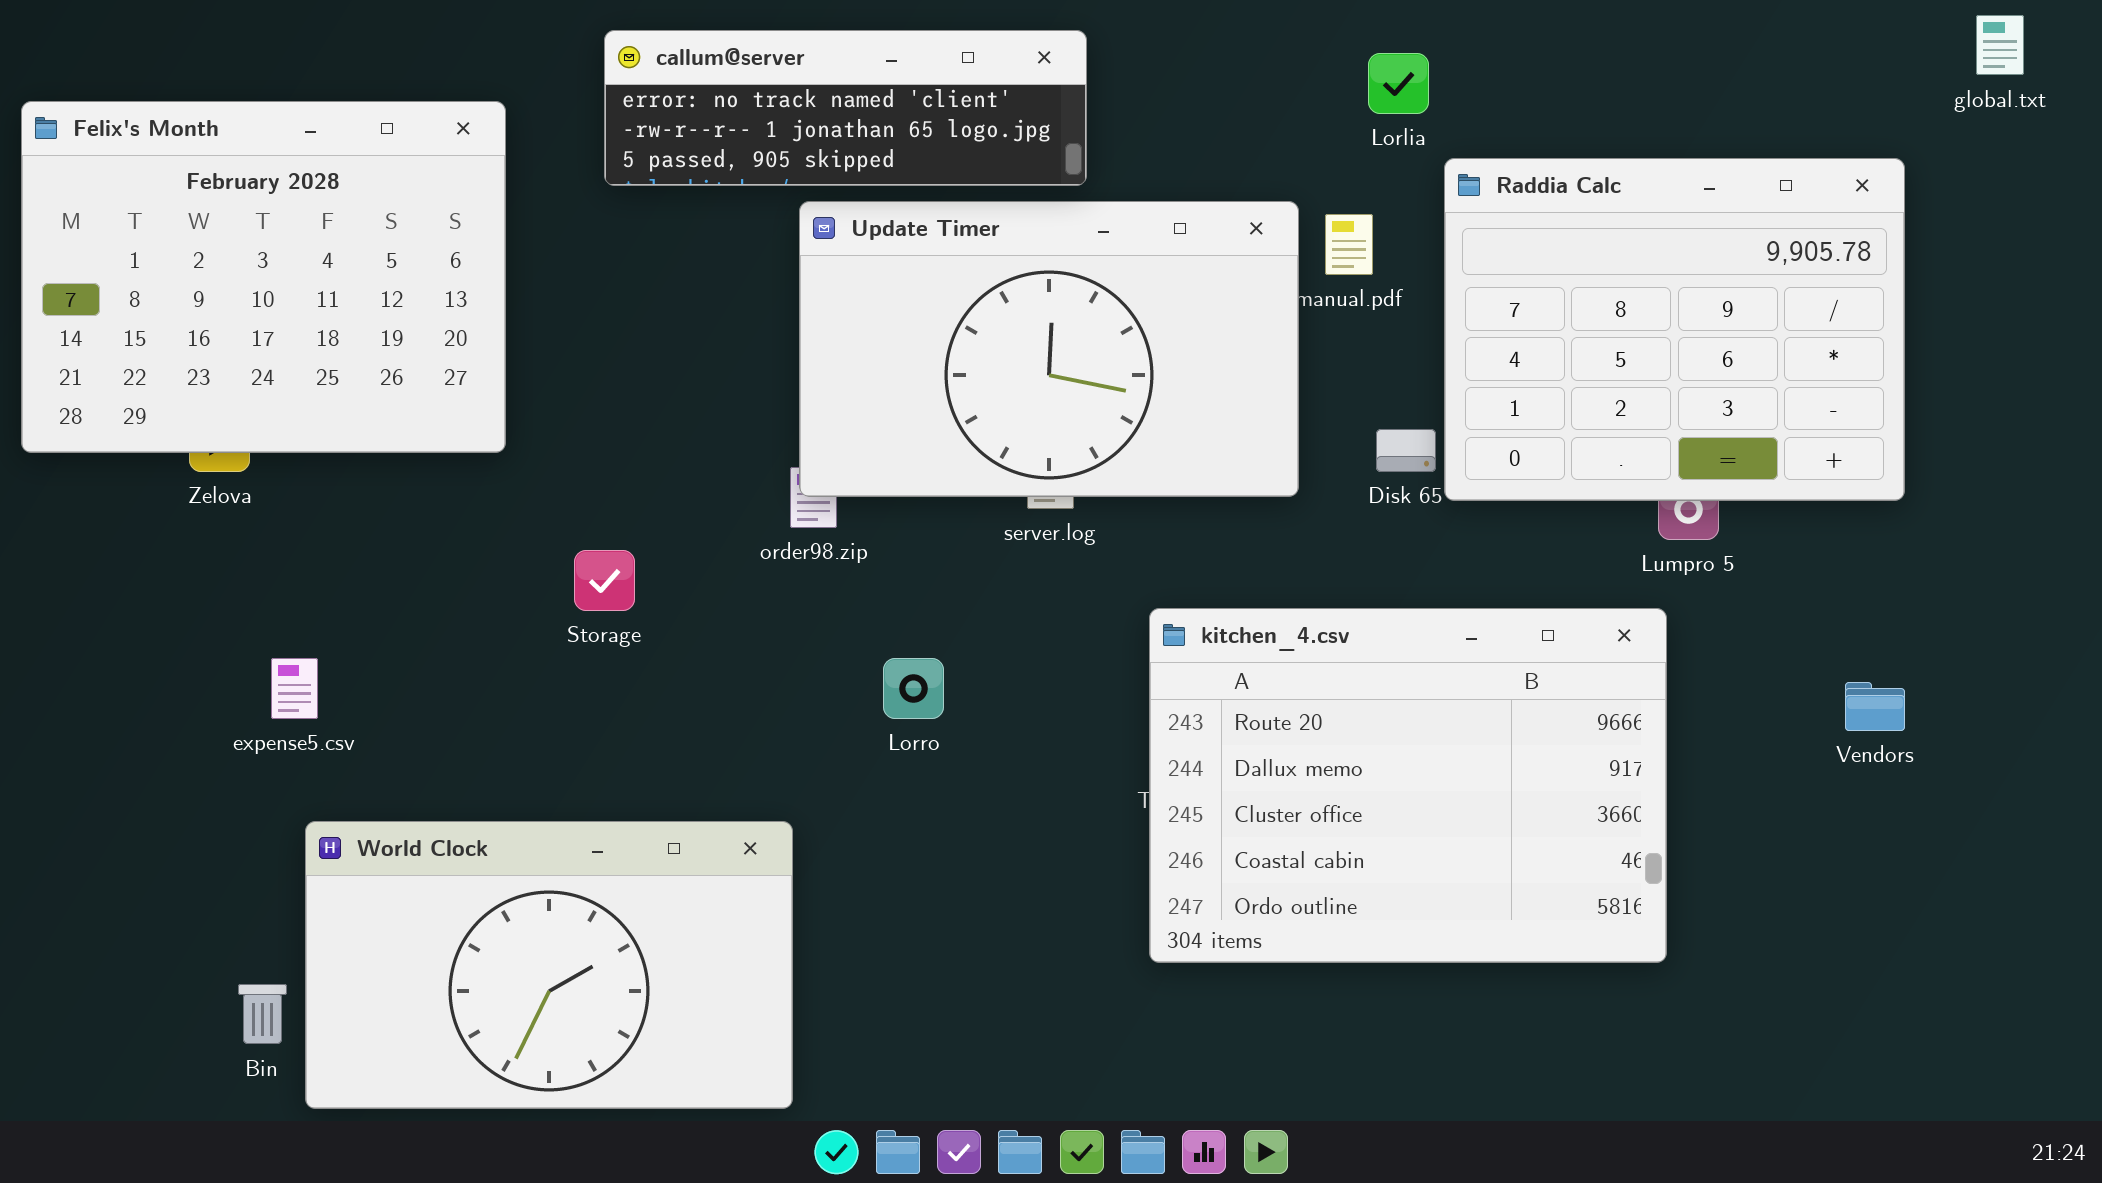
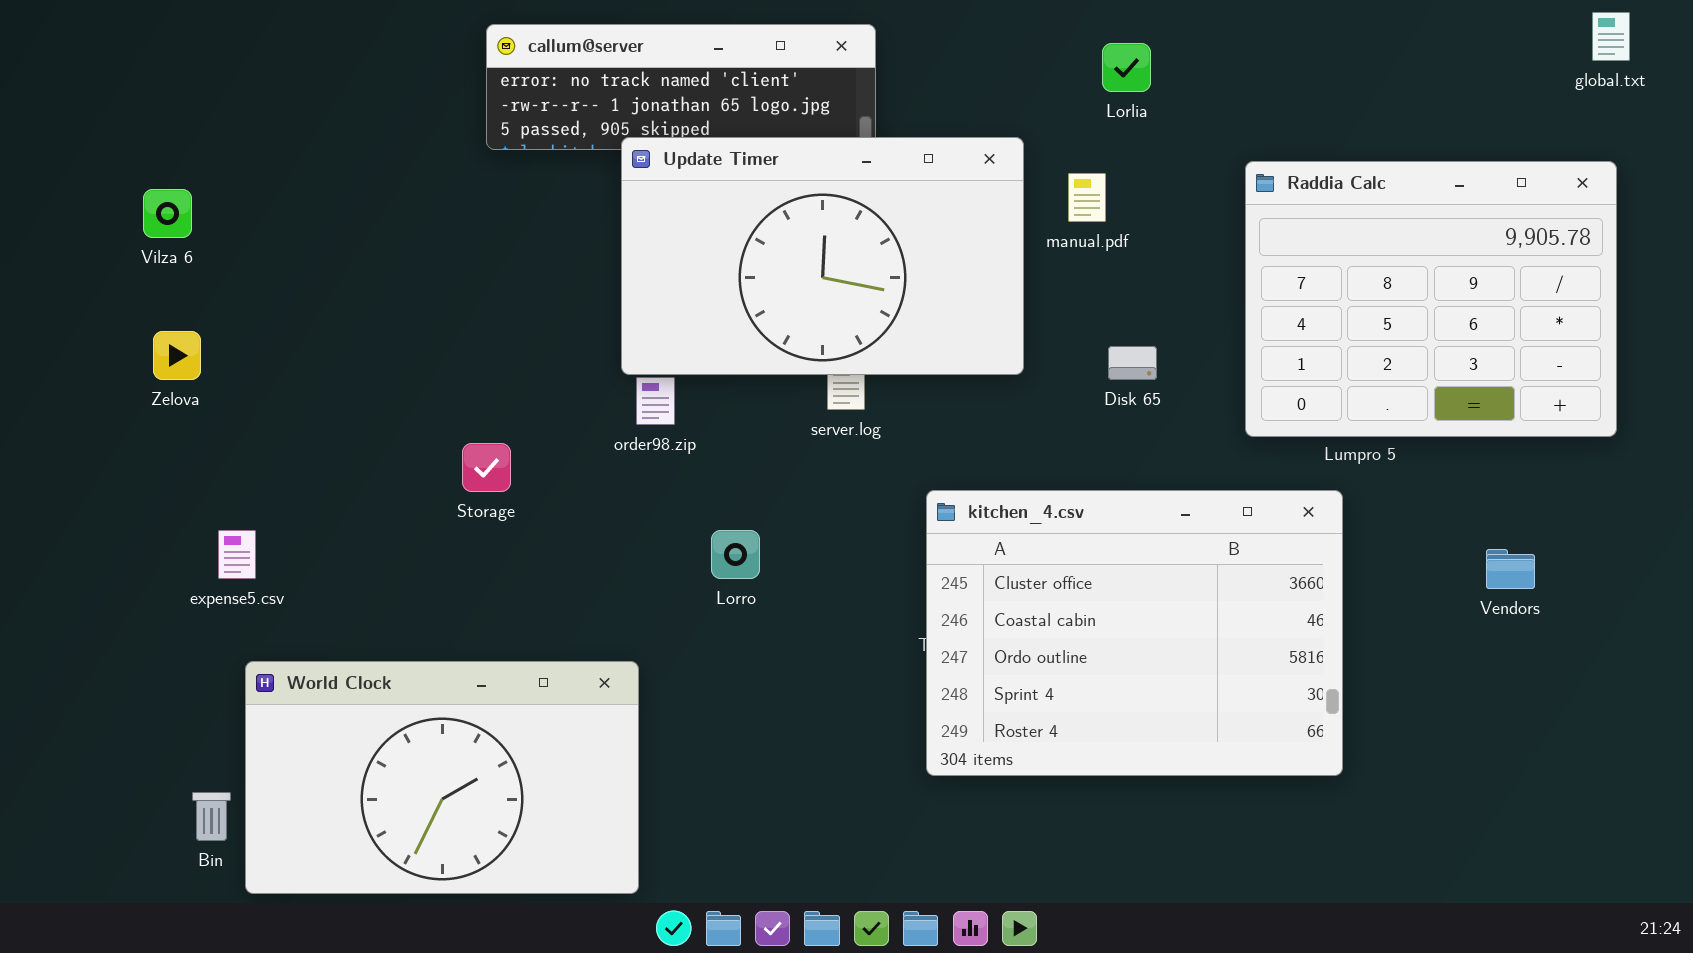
Felix's Month: [21,101,506,453] -> none, closed
Raddia Calc: [1444,158,1905,501] -> [1245,161,1617,437], moved
Update Timer: [799,201,1299,497] -> [621,137,1024,375], moved
kitchen_4.csv: [1149,608,1667,963] -> [926,490,1343,776], scrolled down 2 rows

